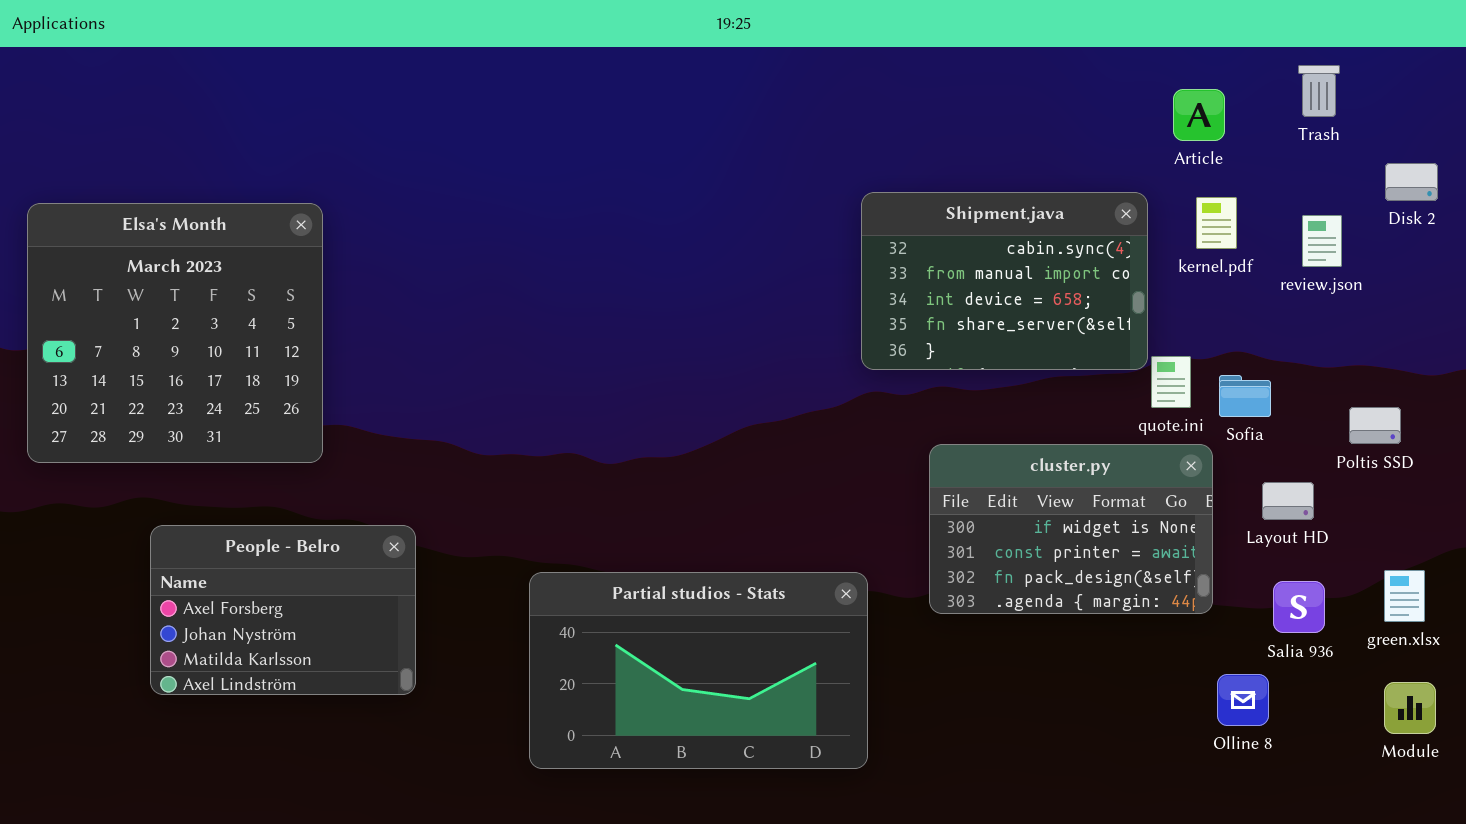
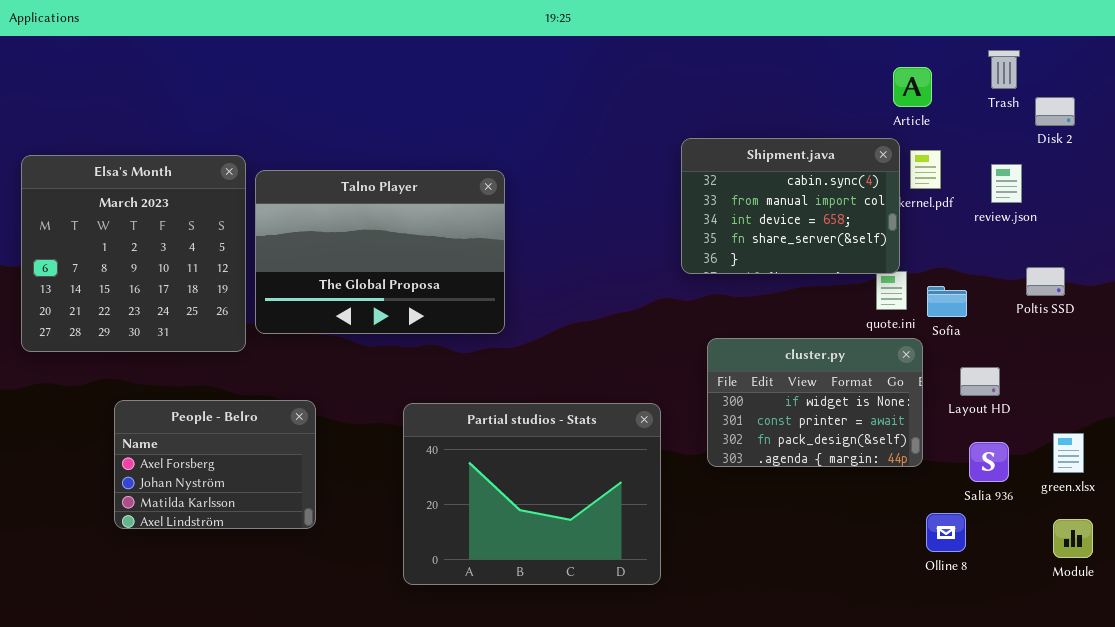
Disk 2: [1385,163,1438,201] -> [1035,97,1075,126], moved
Shipment.java: [861,192,1148,370] -> [681,138,900,274], moved
Talno Player: none -> [255,170,505,334], opened
Poltis SSD: [1349,407,1401,444] -> [1026,267,1065,296], moved
Partial studios - Stats: [529,572,868,769] -> [403,403,661,585], resized

